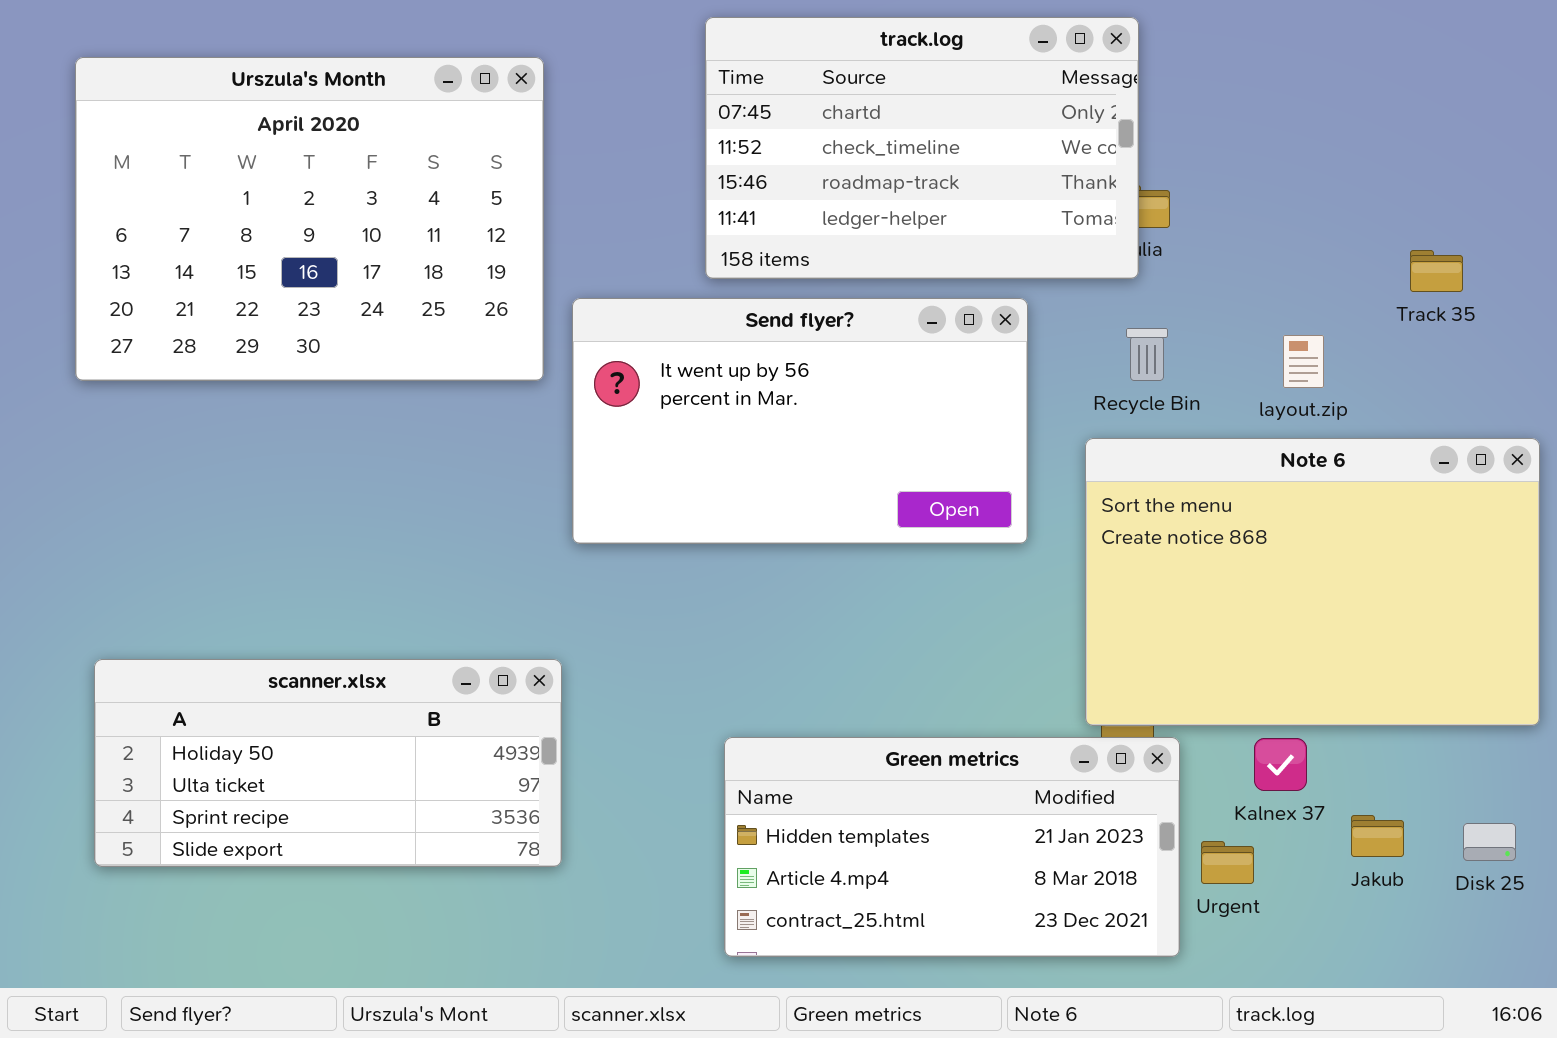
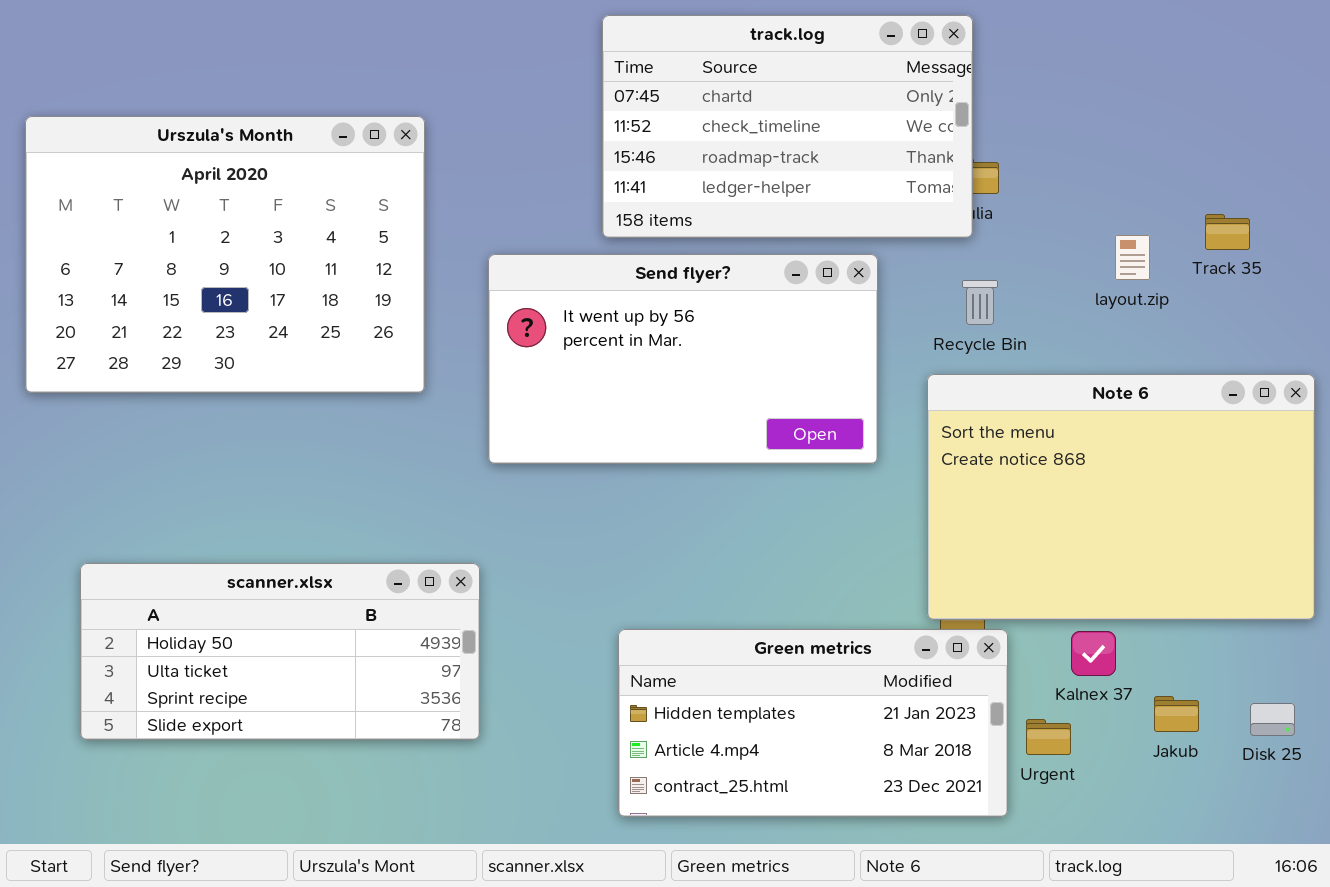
Urszula's Month: [75,57,544,381] -> [25,116,425,393], moved
layout.zip: [1283,335,1324,388] -> [1115,235,1150,280], moved

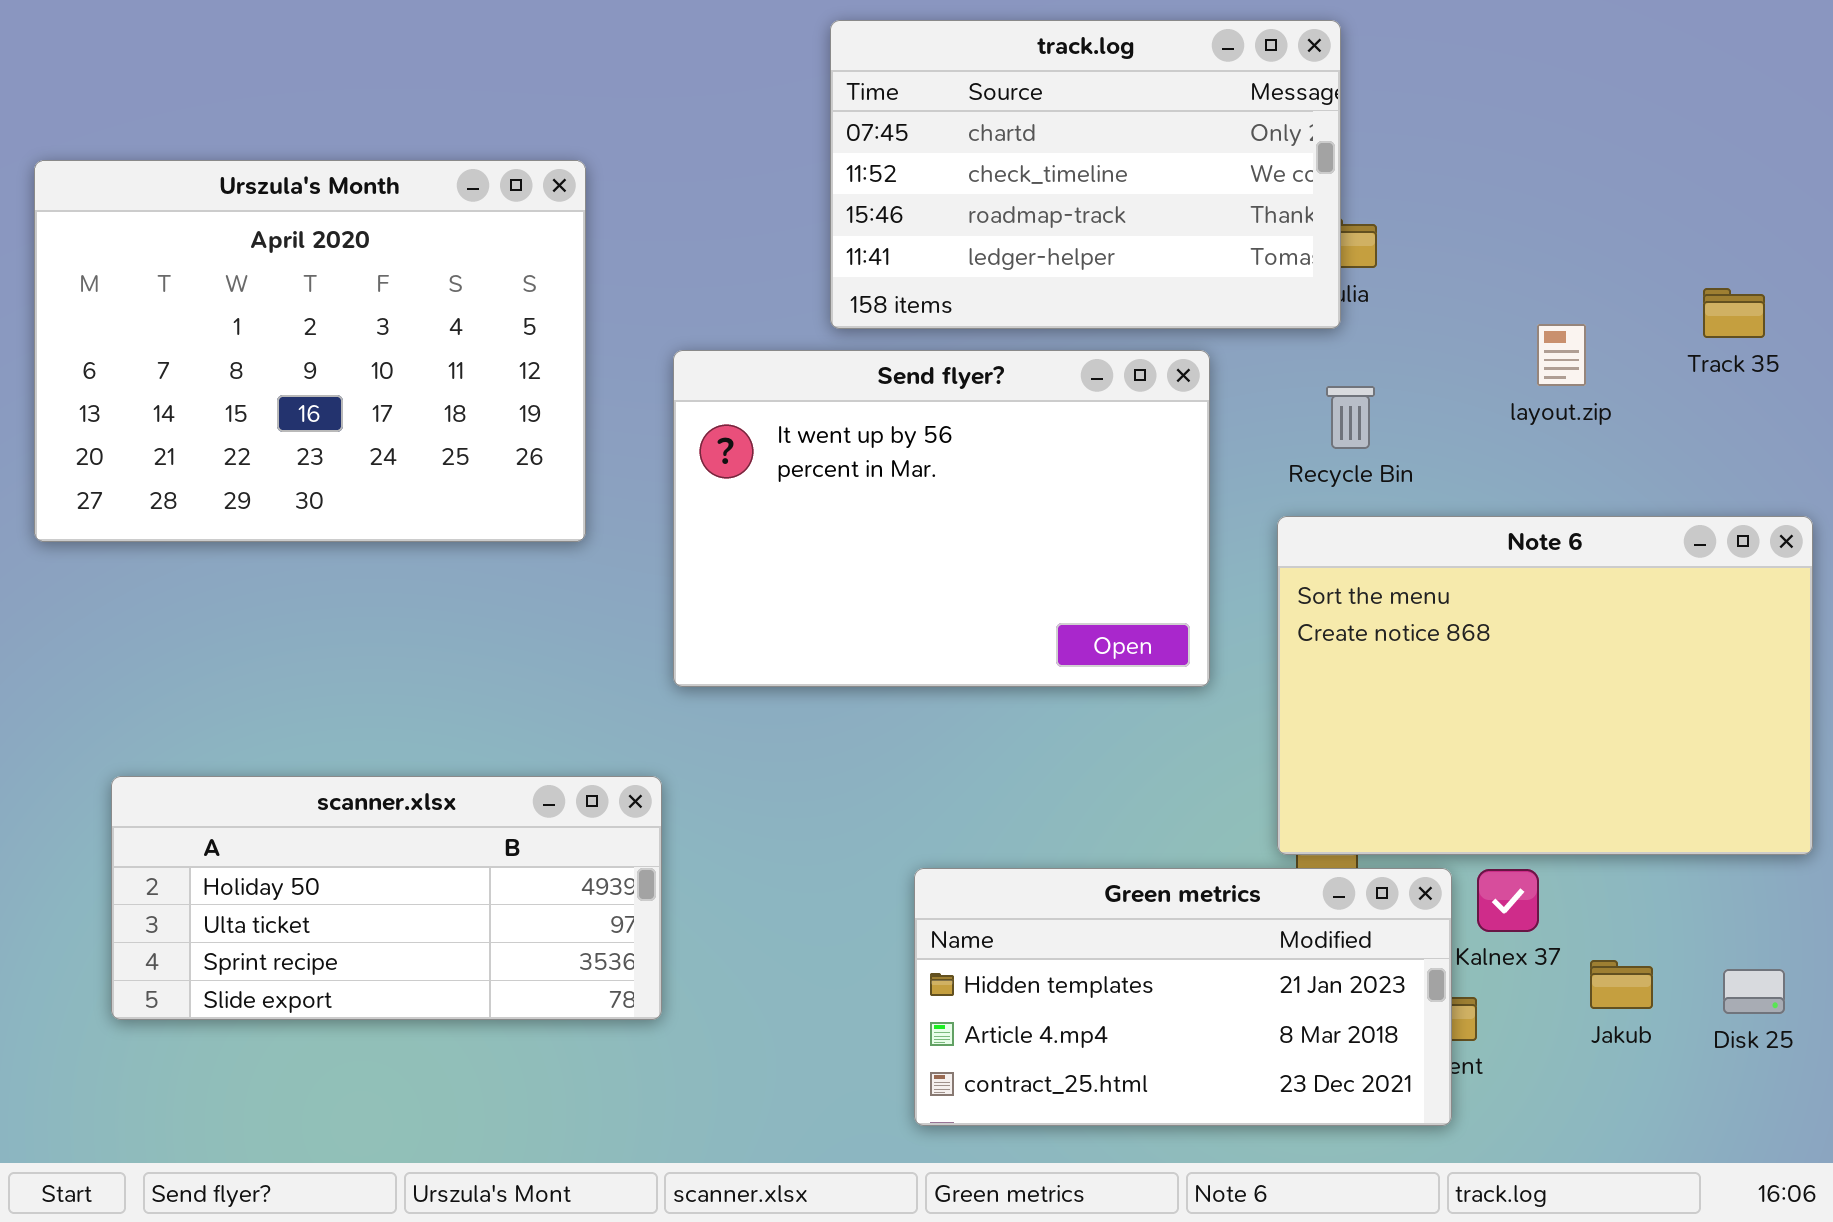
Track 35: [1205,214,1250,250] -> [1703,288,1765,338], moved
Send flyer?: [488,254,878,464] -> [673,350,1210,687], resized
Green metrics: [618,629,1008,817] -> [914,868,1452,1126], moved

